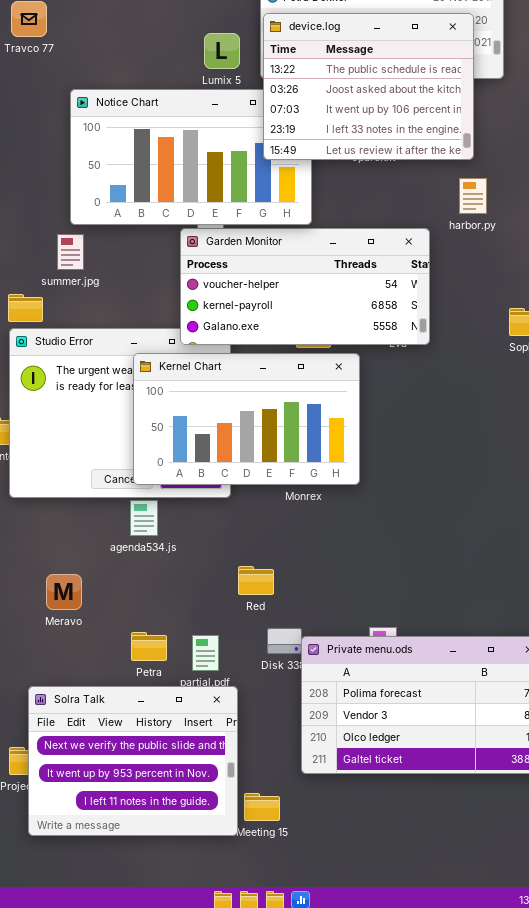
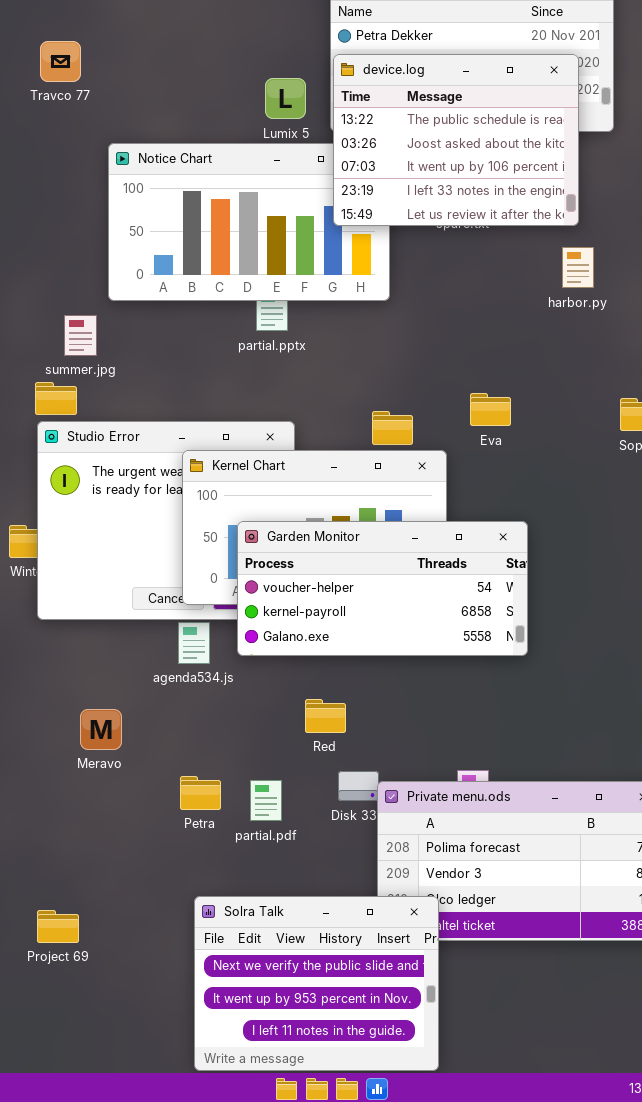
Garden Monitor: [180,228,430,345] -> [237,521,528,656], moved
summer.jpg: [57,234,84,270] -> [64,315,97,356], moved
Solra Talk: [28,686,238,836] -> [194,896,439,1071], moved

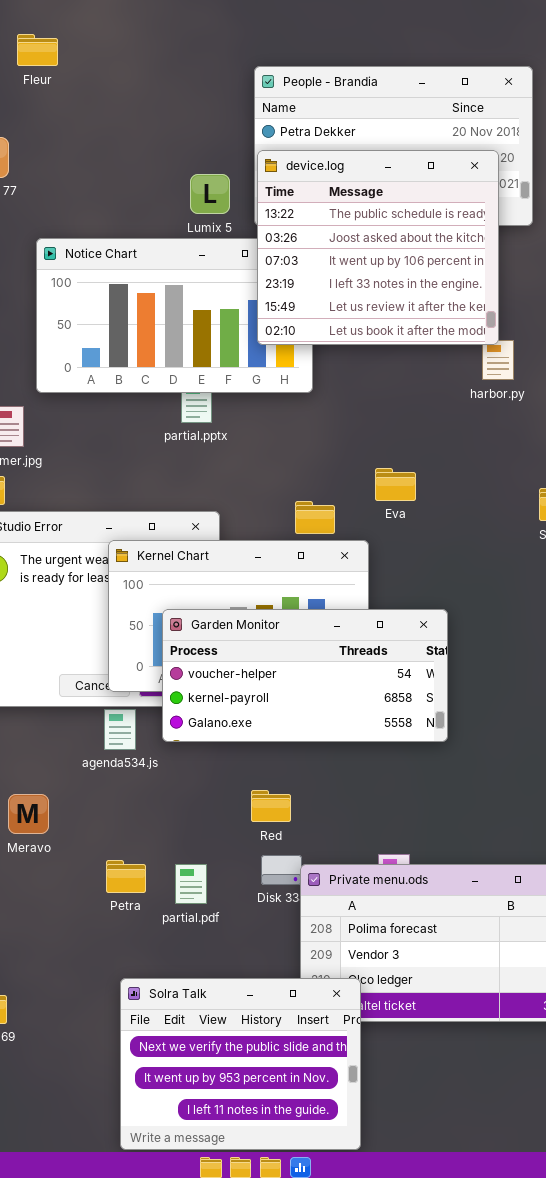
device.log: [333,54,579,226] -> [257,150,499,345], resized
Eva: [470,393,511,426] -> [375,468,416,501], moved
Red: [305,699,346,733] -> [251,790,291,822], moved

